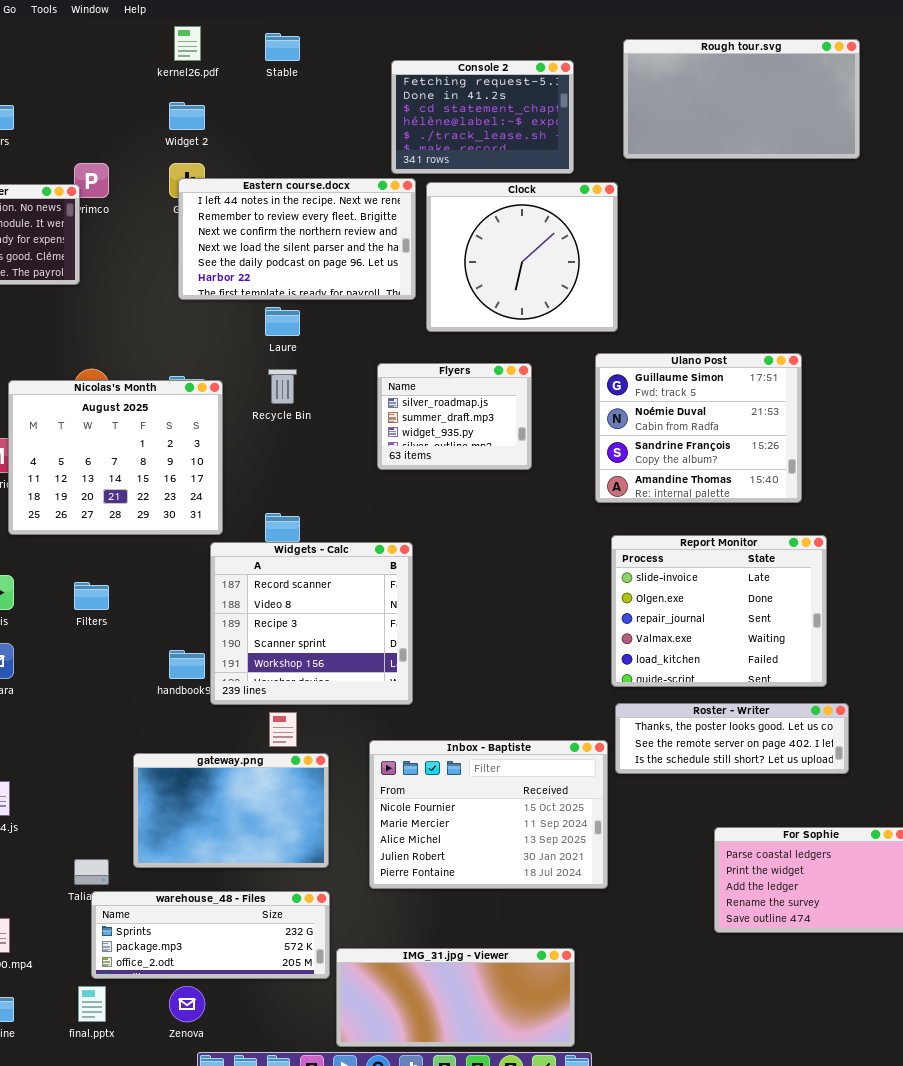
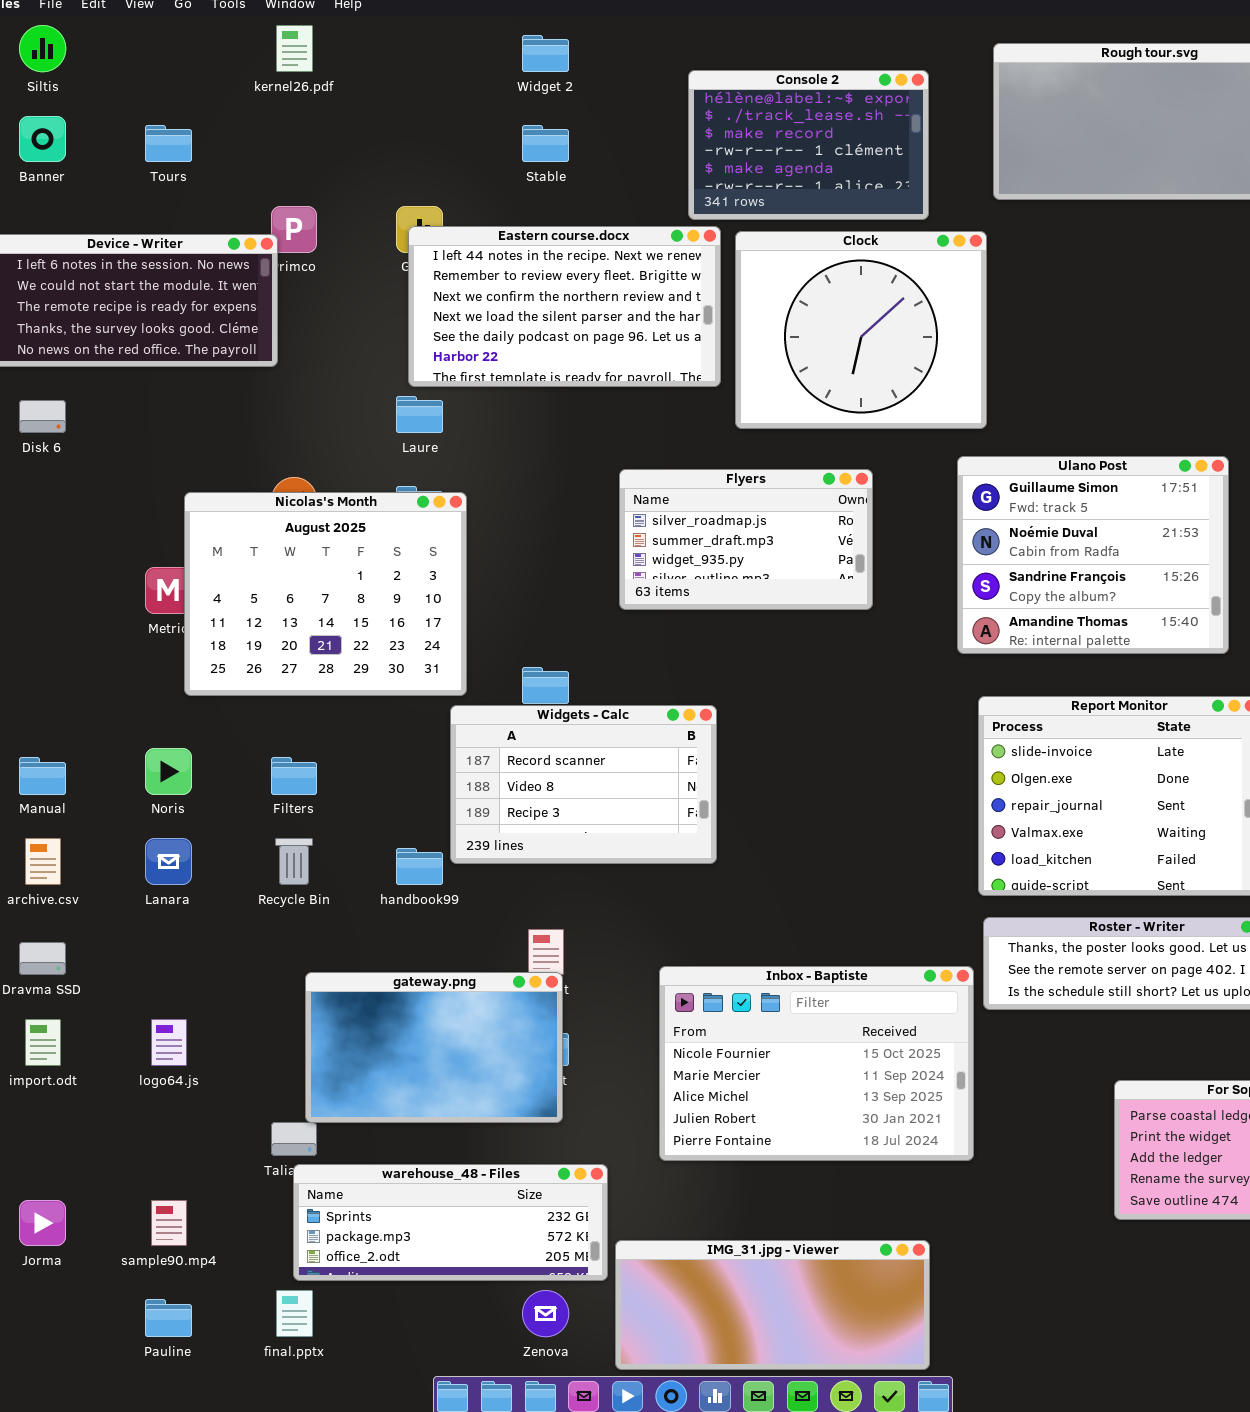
kernel26.pdf: [174,26,201,61] -> [276,25,313,72], moved
Stable: [265,33,300,61] -> [522,125,569,162], moved
Console 2: [391,60,574,174] -> [688,70,929,220], scrolled down 3 rows
Widget 2: [169,102,205,130] -> [522,35,569,72], moved
Laure: [265,307,300,336] -> [396,396,443,433], moved
Flyers: [377,363,532,470] -> [619,469,873,610], resized
Recycle Bin: [268,369,297,404] -> [275,838,313,885], moved
Widgets - Calc: [210,542,413,705] -> [450,705,717,864], resized
gateway.png: [133,753,329,868] -> [305,972,563,1123], moved
Zenova: [169,986,205,1022] -> [522,1290,569,1337], moved

